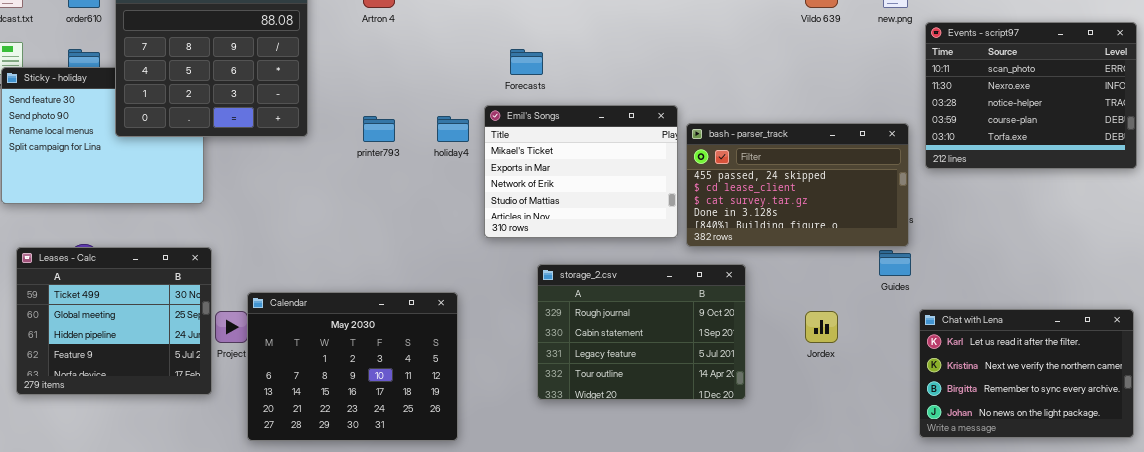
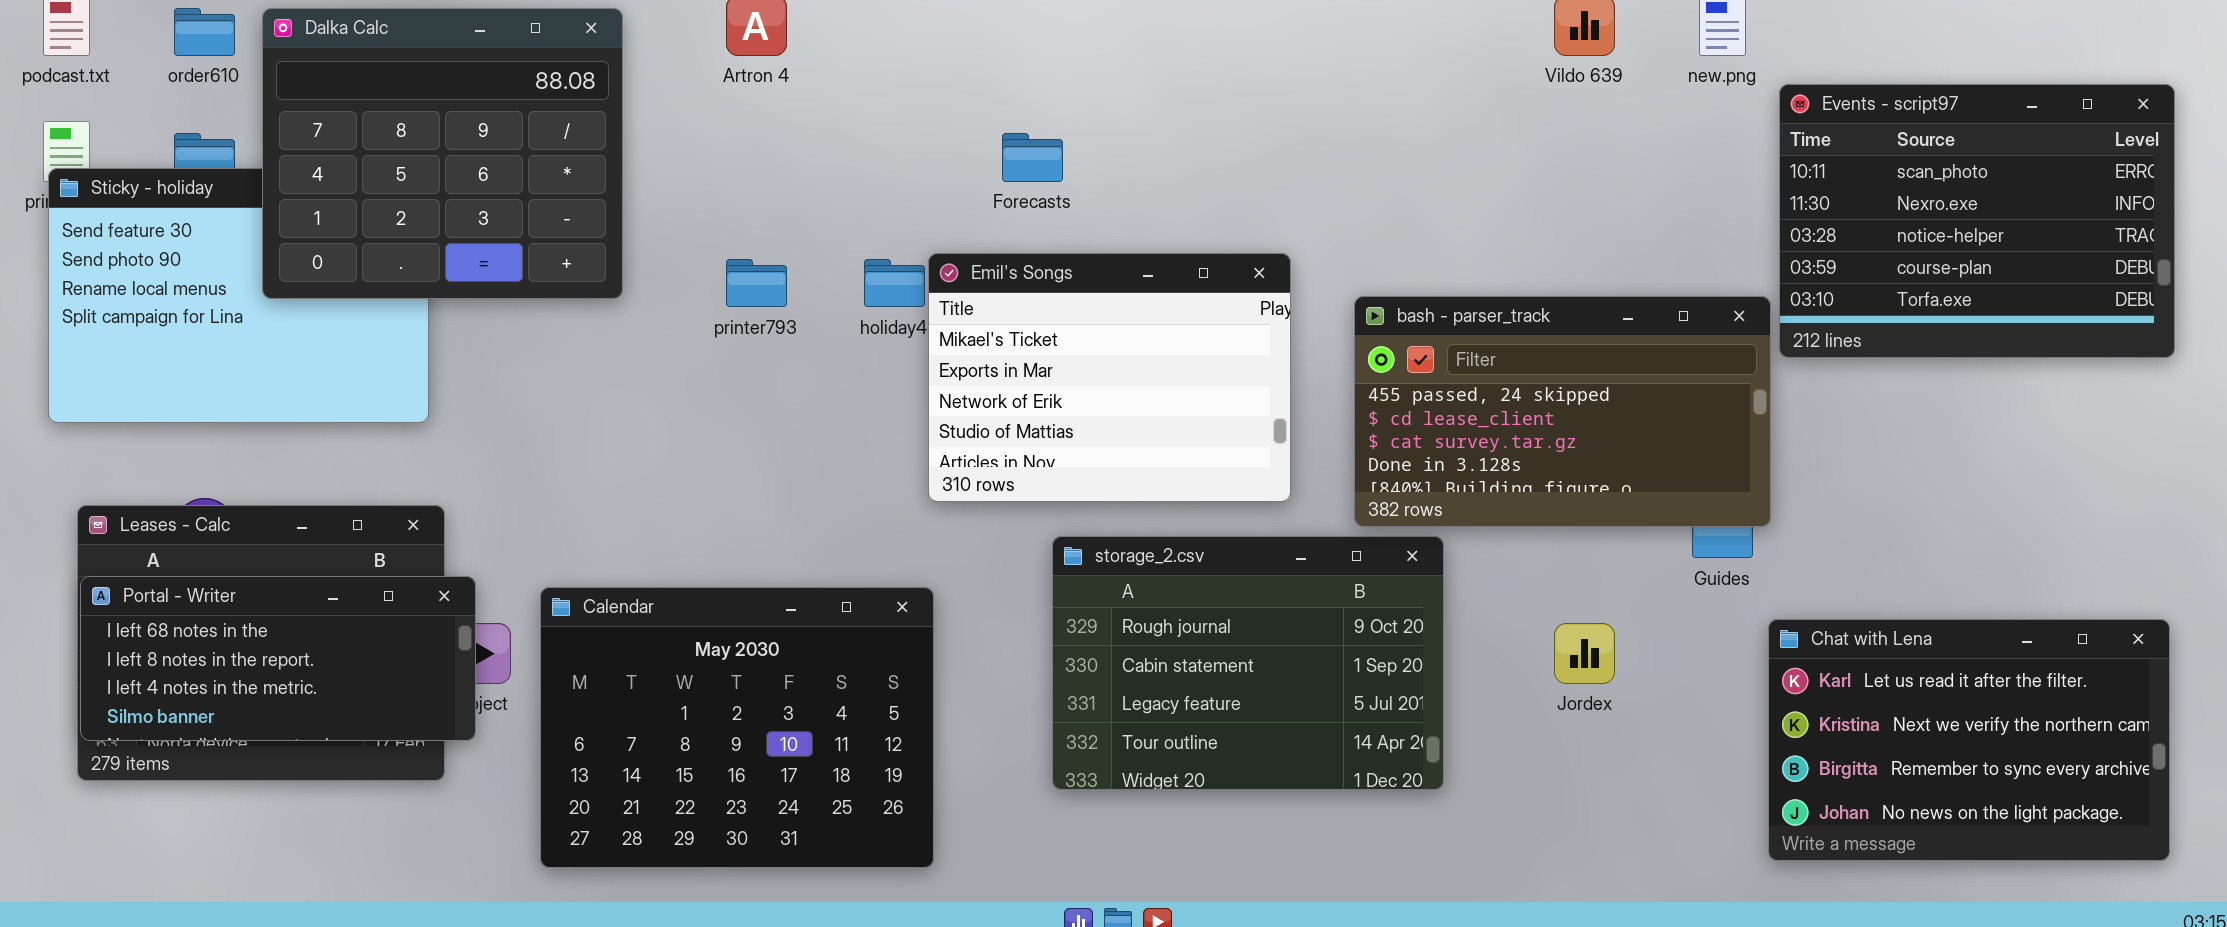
Emil's Songs: [484,105,678,238] -> [928,253,1291,502], moved
bash - parser_track: [686,123,909,247] -> [1354,296,1771,527], moved
Portal - Writer: none -> [80,576,476,741], opened
Calendar: [247,292,458,441] -> [540,587,934,868], moved

